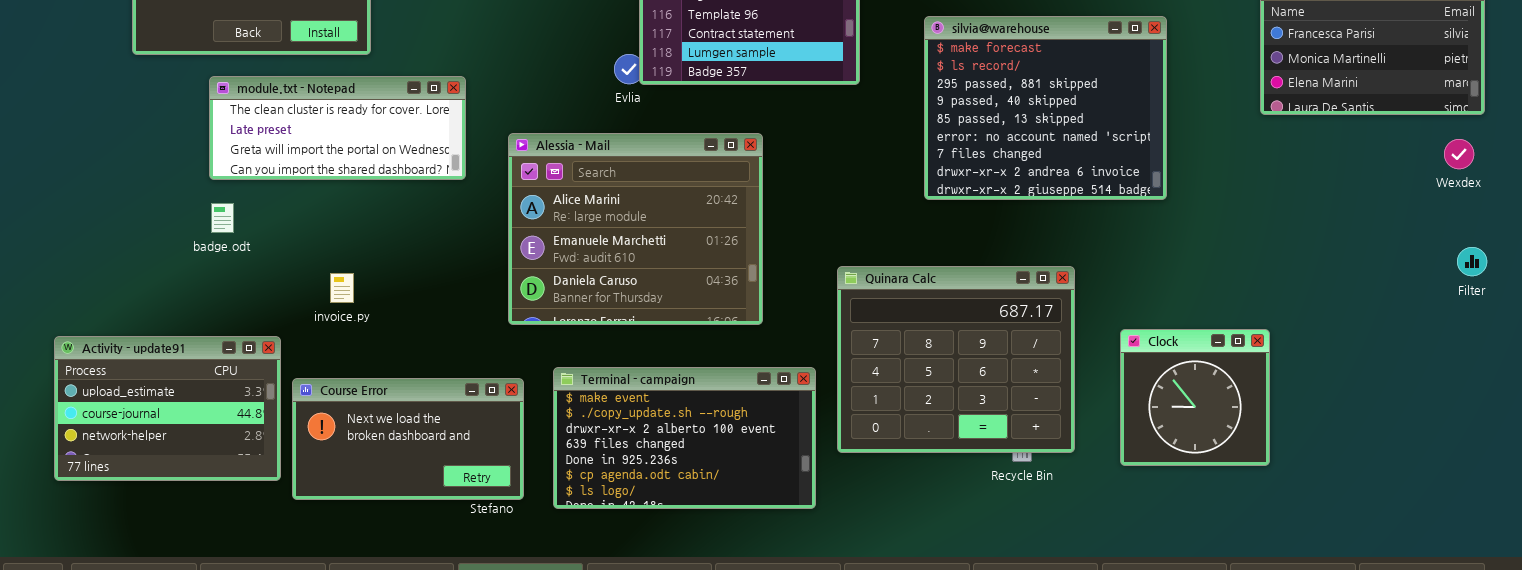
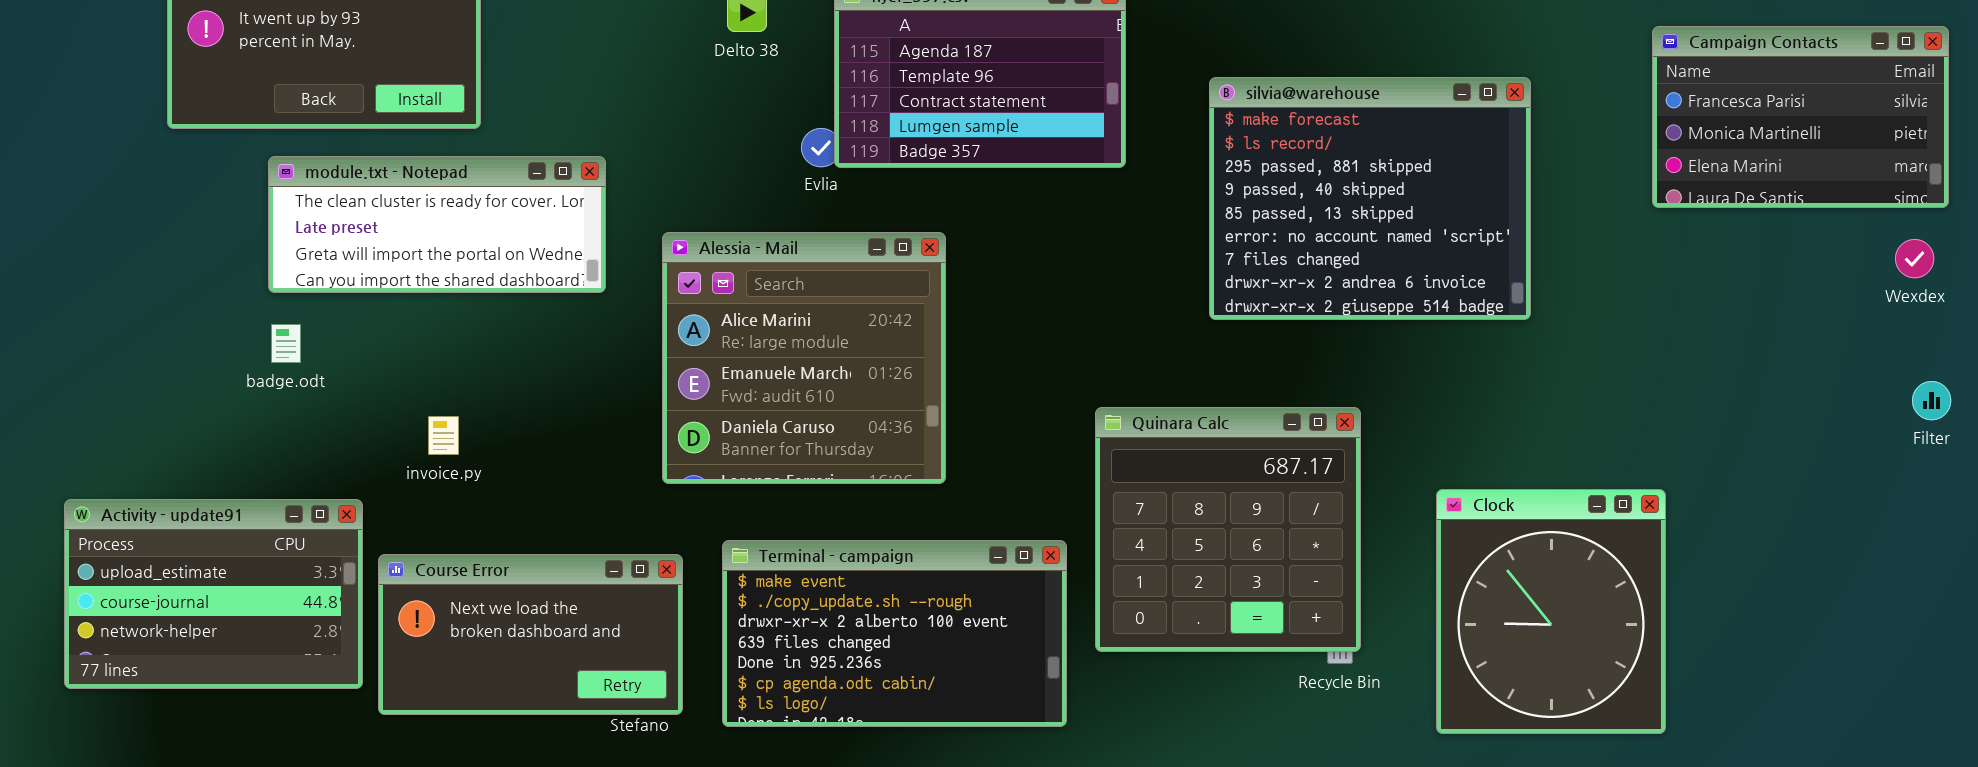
Alessia - Mail: [508,133,763,325] -> [662,232,946,484], resized
Quinara Calc: [837,266,1075,453] -> [1095,407,1361,652], resized
Clock: [1120,329,1270,466] -> [1436,489,1666,734], resized

